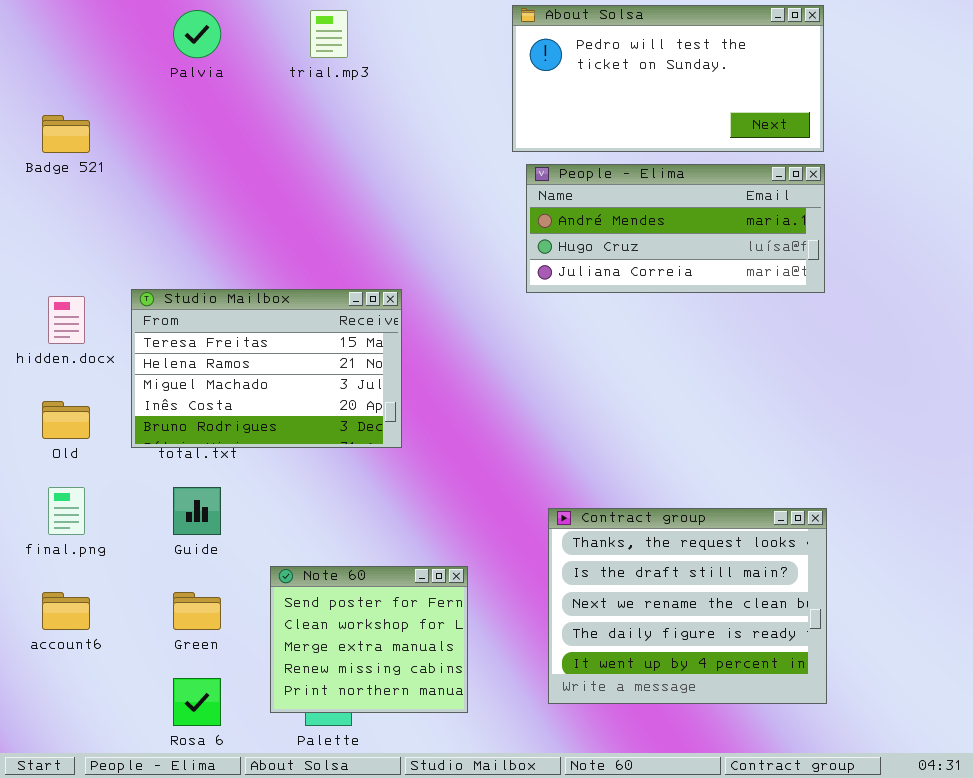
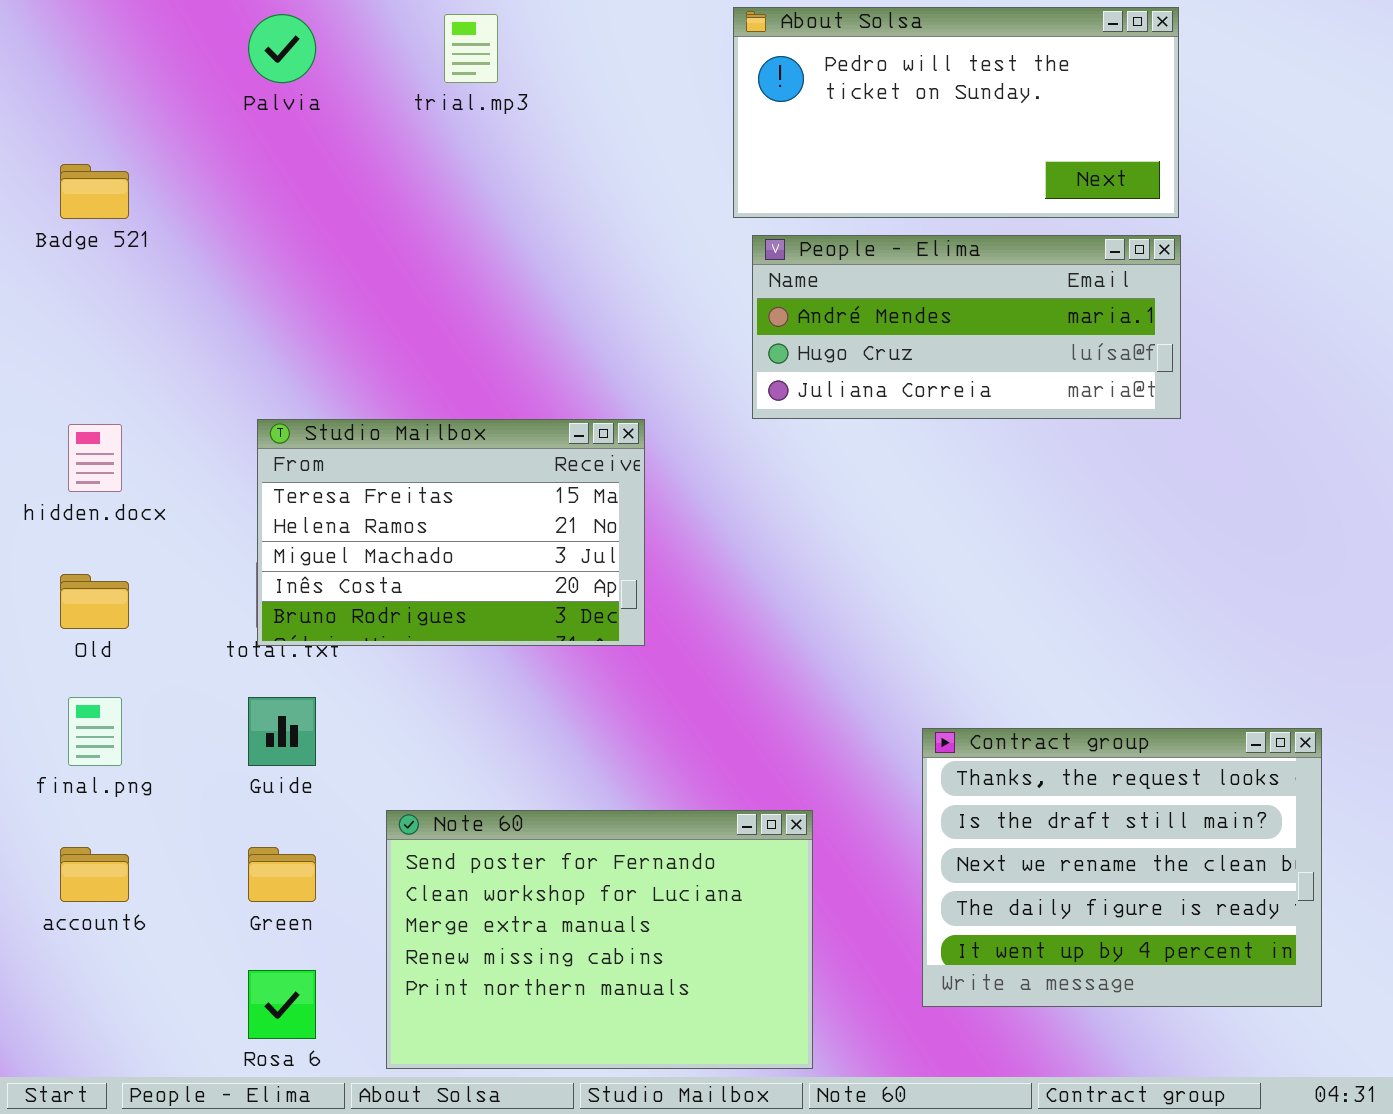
Studio Mailbox: [131,289,402,448] -> [257,419,645,646], moved
Contract group: [548,508,827,704] -> [922,728,1322,1007], moved
Note 60: [270,566,468,713] -> [386,810,813,1069], resized

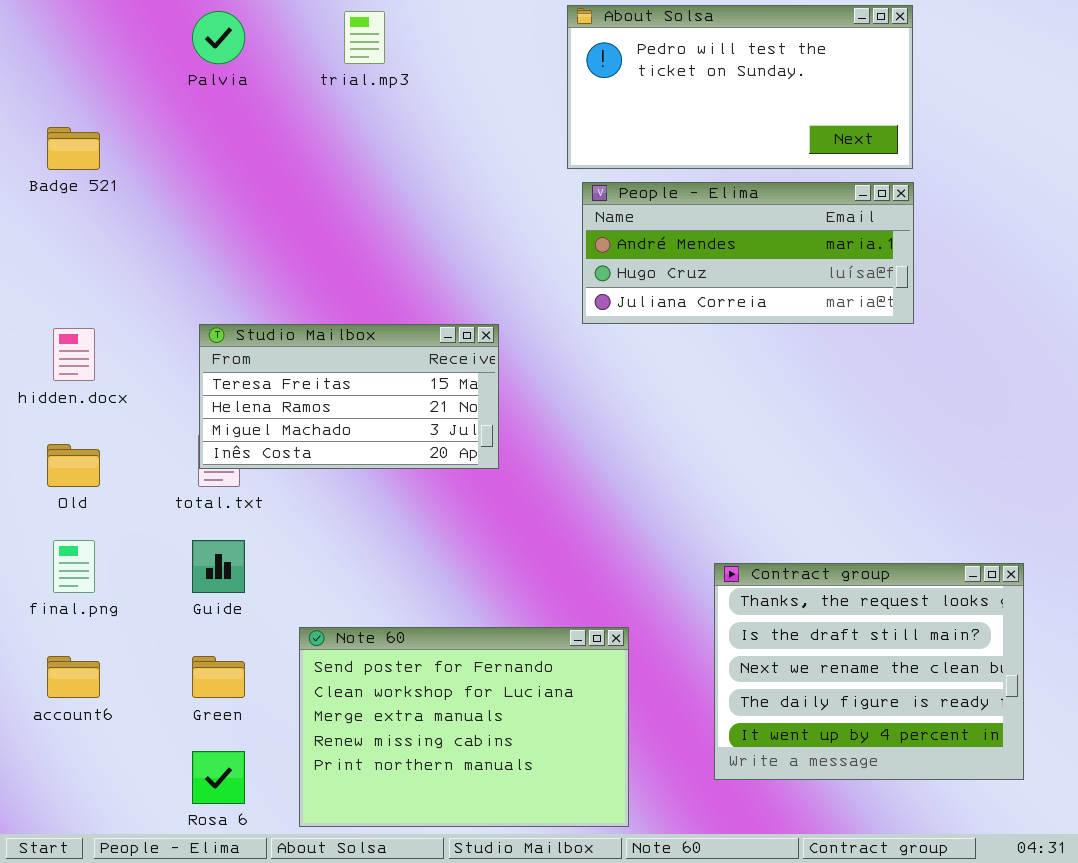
Studio Mailbox: [257,419,645,646] -> [199,324,499,469], resized

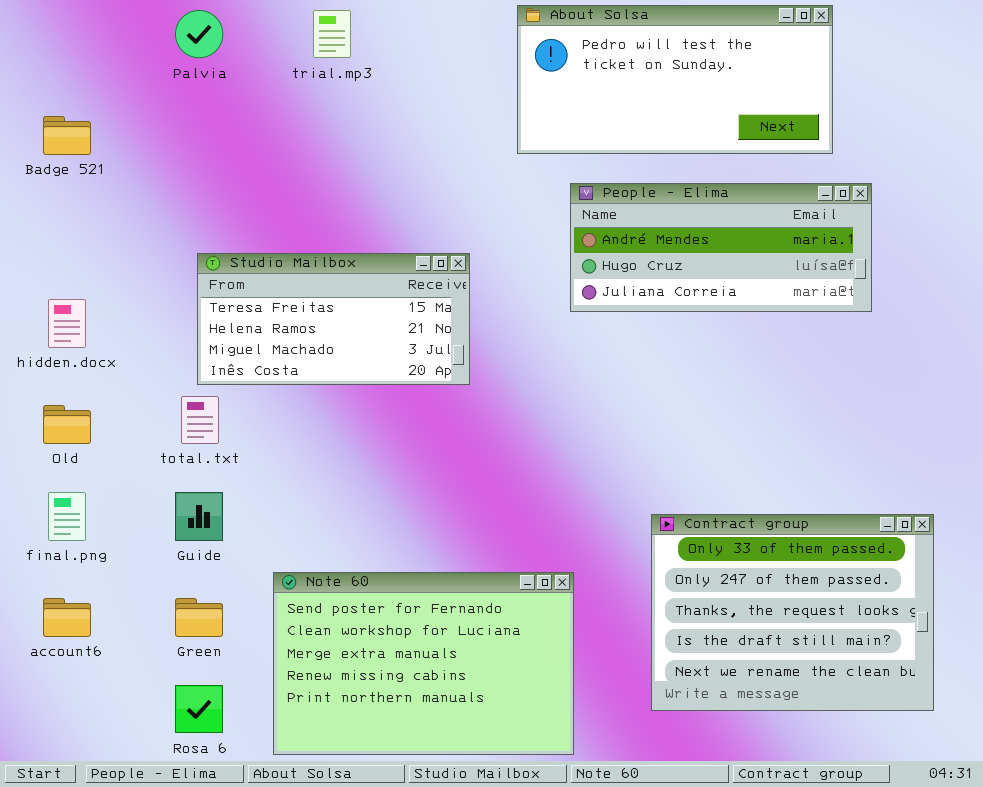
People - Elima: [582,182,914,324] -> [570,183,872,312], moved
Studio Mailbox: [199,324,499,469] -> [197,253,470,385], moved
Contract group: [714,563,1024,780] -> [651,514,934,711], scrolled up 2 rows

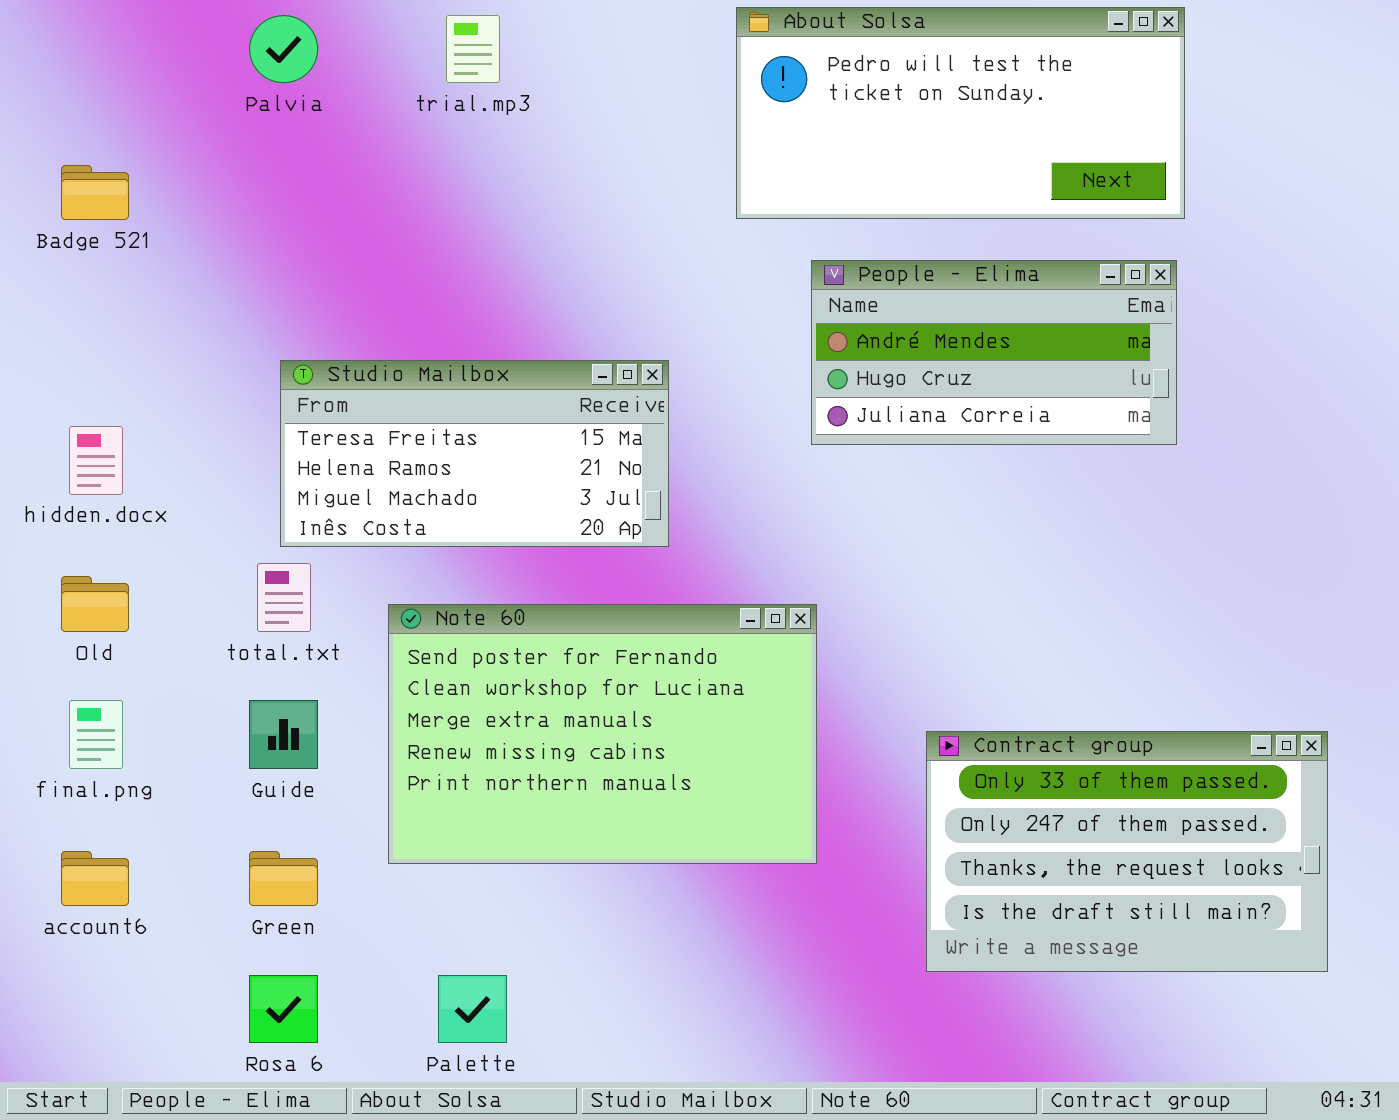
People - Elima: [570,183,872,312] -> [811,260,1177,445], resized
Contract group: [651,514,934,711] -> [926,731,1328,972], resized
Note 60: [273,572,574,755] -> [388,604,817,864], moved

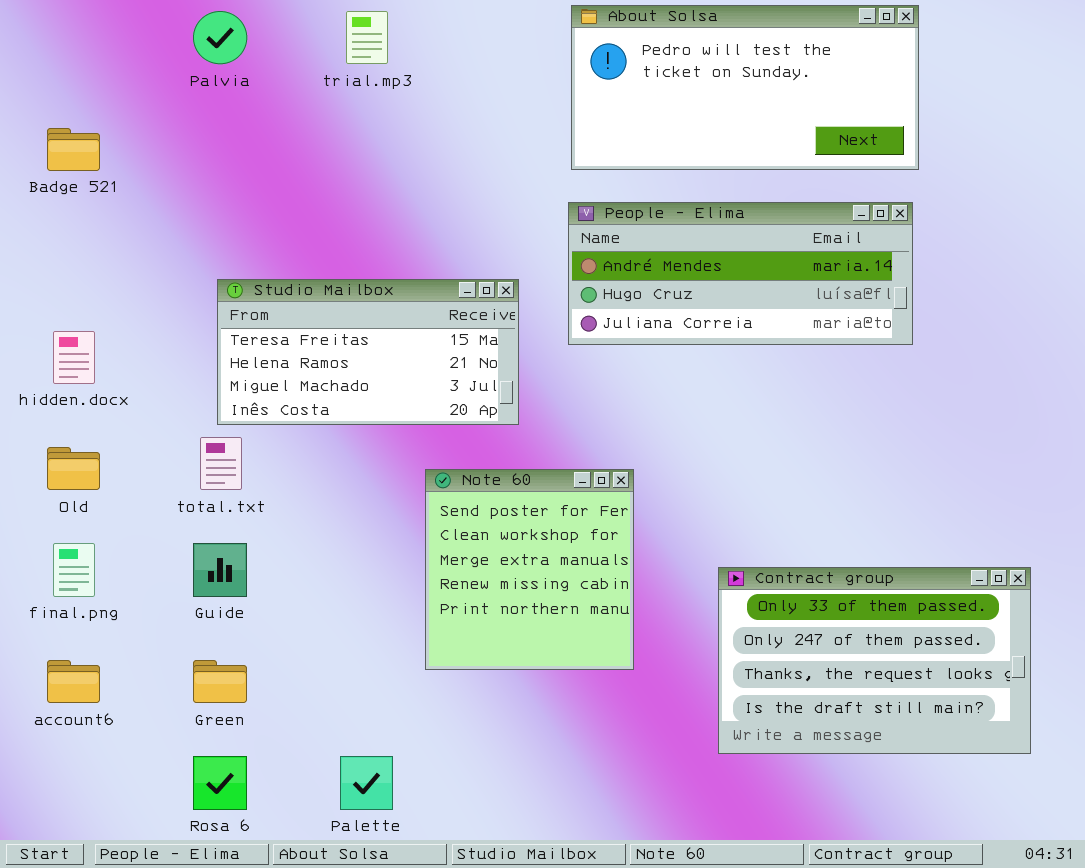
People - Elima: [811,260,1177,445] -> [568,202,913,345], resized
Note 60: [388,604,817,864] -> [425,469,634,670], resized

